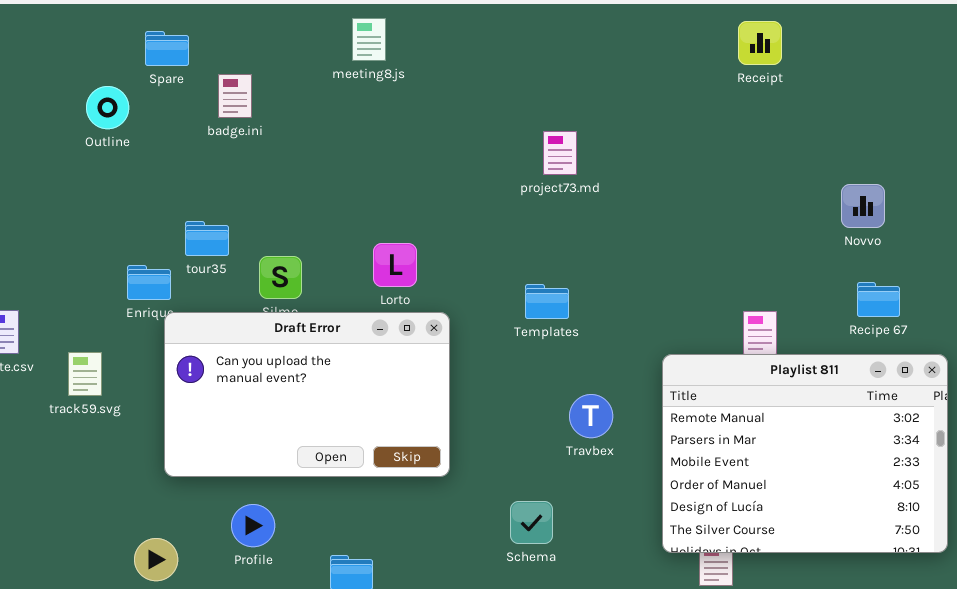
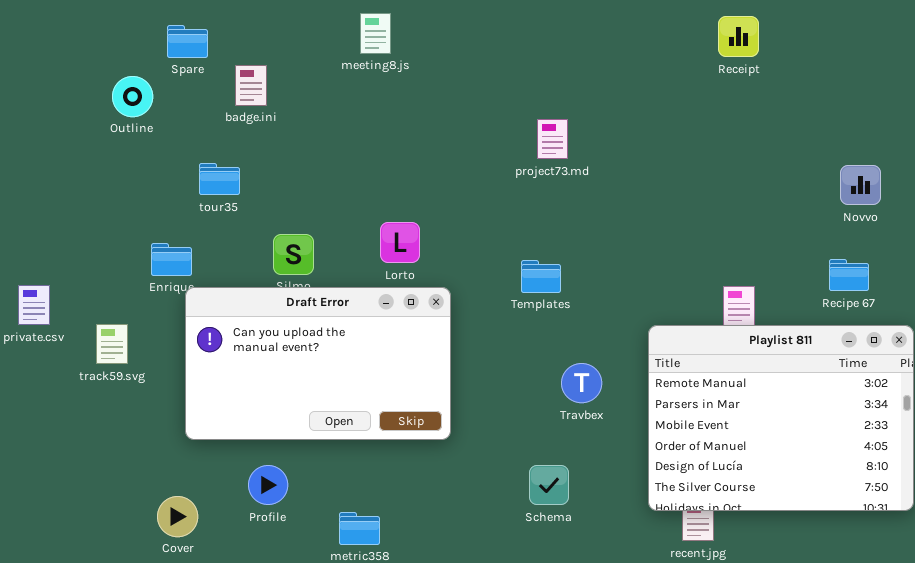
Novvo: [841,184,885,228] -> [840,165,881,205], moved
tour35: [185,221,229,256] -> [199,163,240,195], moved
Schema: [510,501,553,544] -> [529,465,569,505], moved

